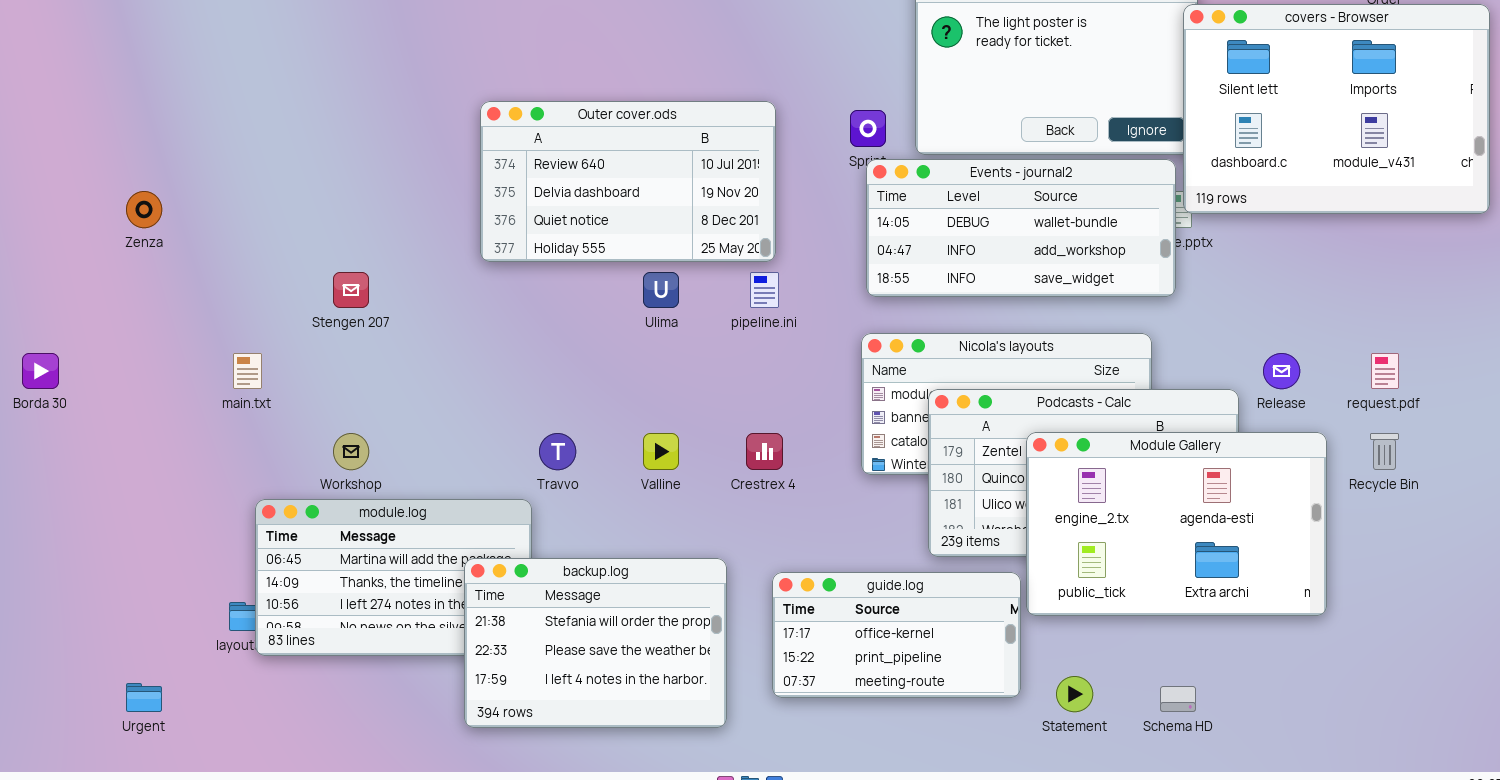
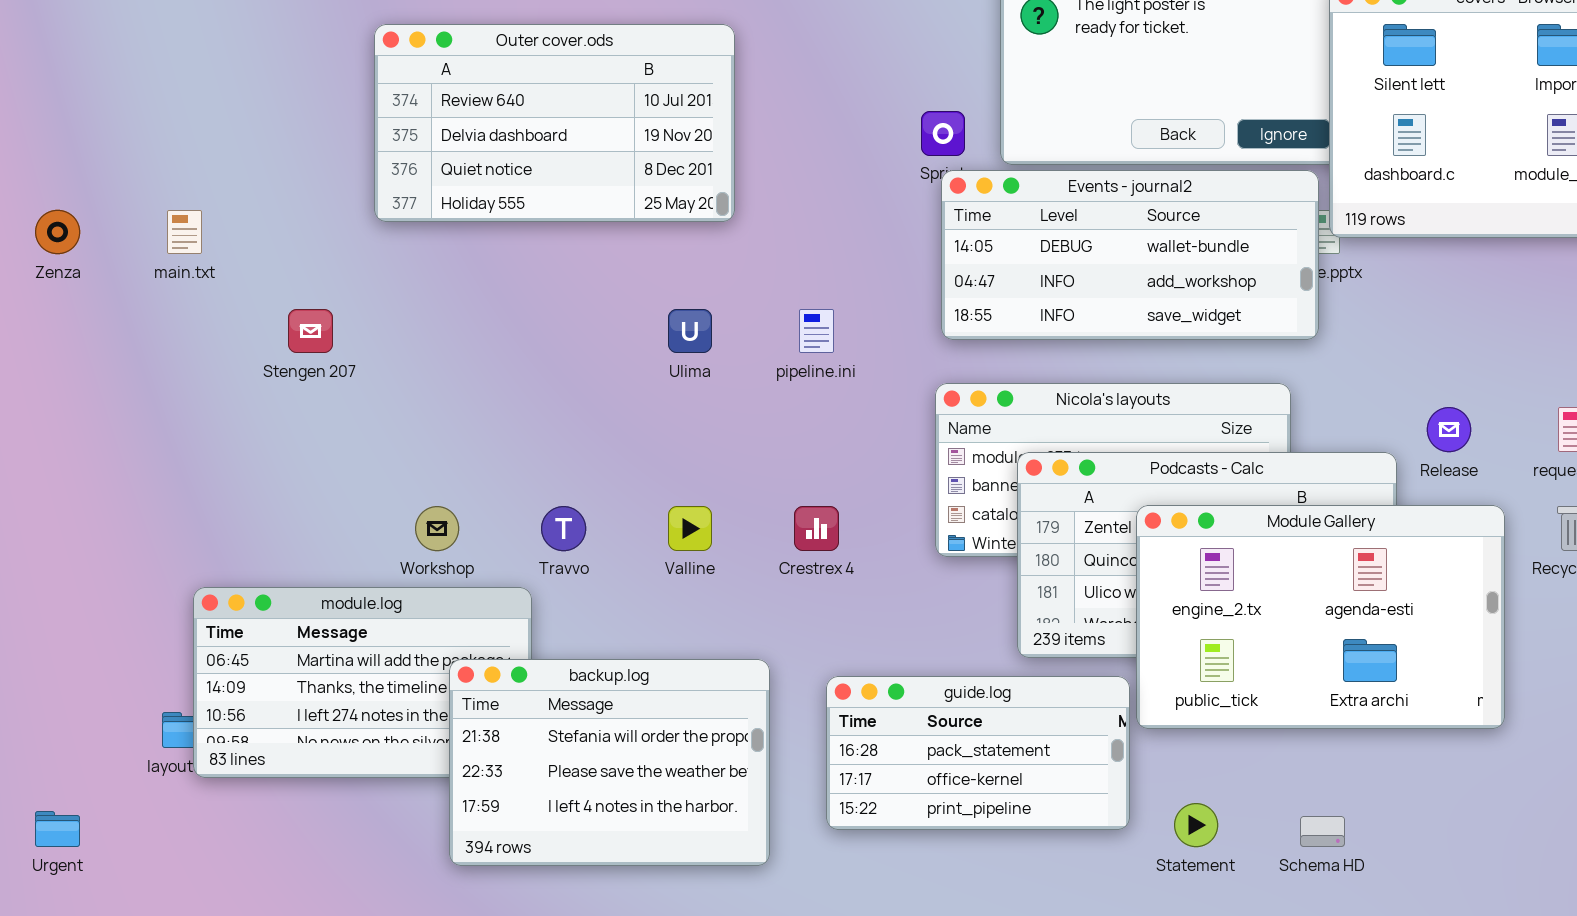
Outer cover.ods: [480,101,776,262] -> [374,24,735,222], moved
main.txt: [233,353,262,389] -> [167,210,202,254], moved
Workshop: [333,433,369,470] -> [415,506,459,551], moved
guide.log: [772,572,1021,698] -> [826,676,1130,830], scrolled up 1 row

